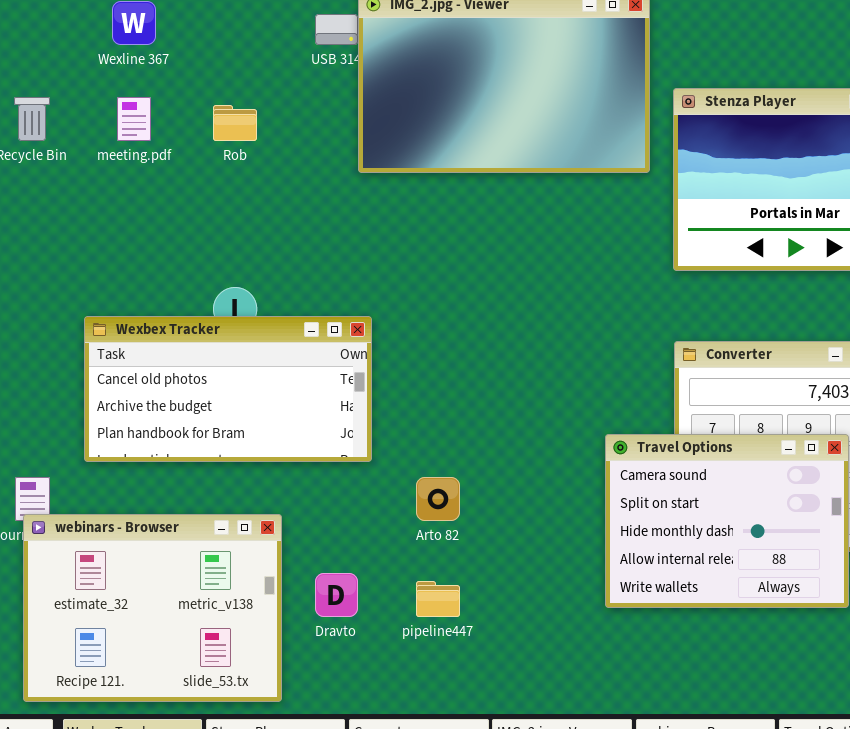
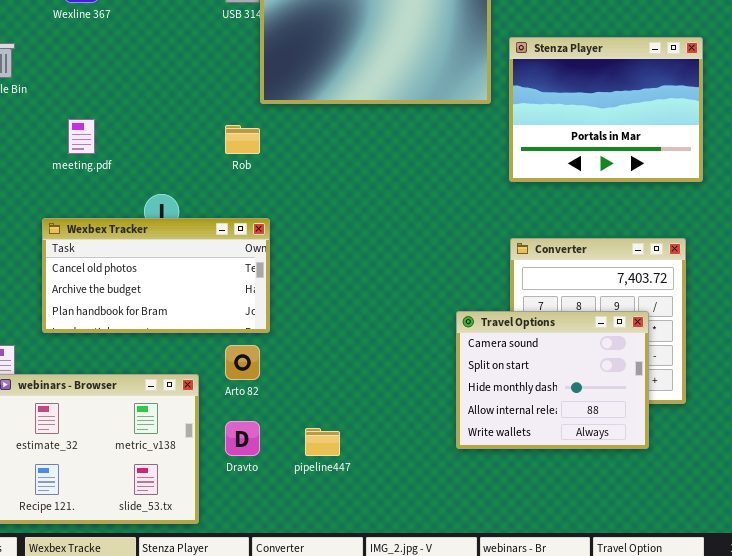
meeting.pdf: [117,97,151,141] -> [68,119,95,154], moved
Rob: [213,105,257,141] -> [225,125,260,154], moved
Arto 82: [416,477,460,521] -> [225,345,260,380], moved

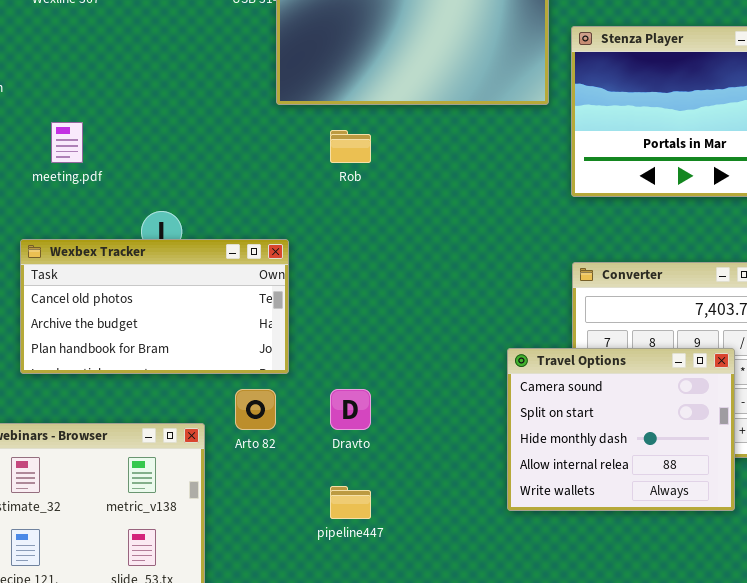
Rob: [225,125,260,154] -> [330,130,371,163], moved
Dravto: [225,421,260,456] -> [330,389,371,430], moved

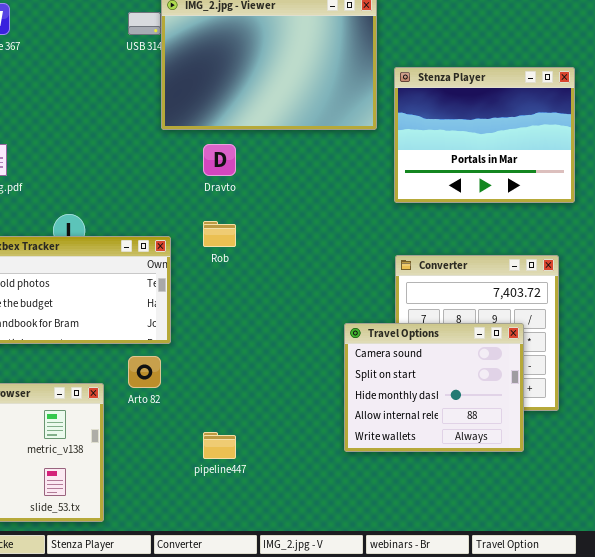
Rob: [330,130,371,163] -> [203,221,236,247], moved
Dravto: [330,389,371,430] -> [203,144,236,176], moved

